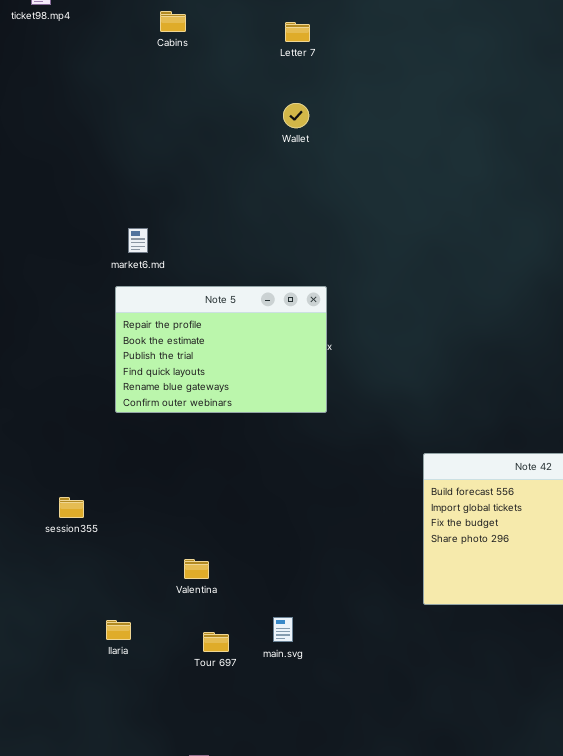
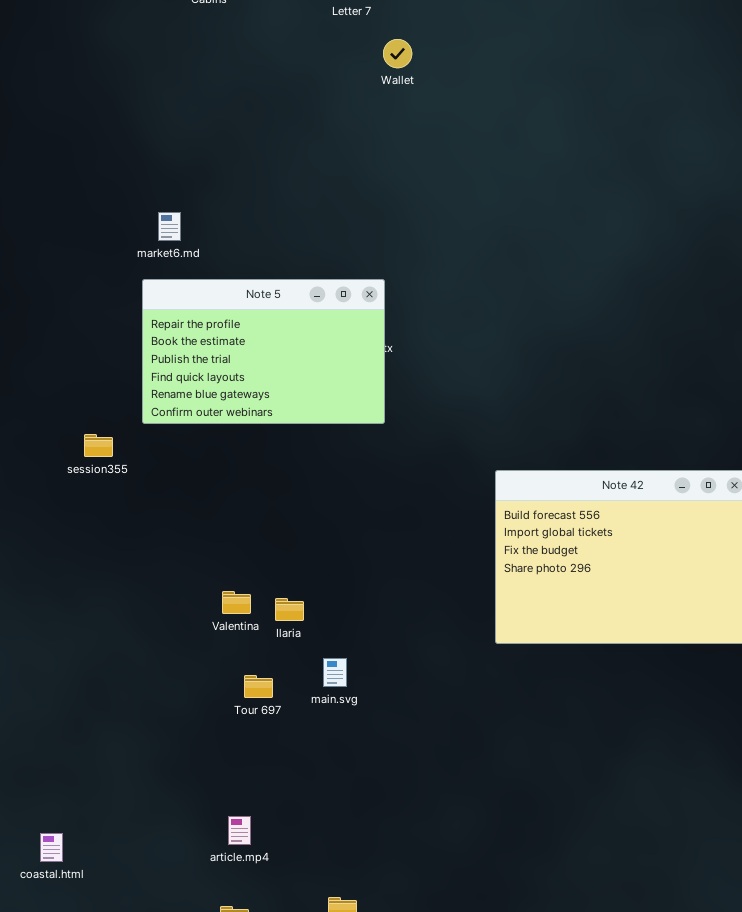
Wallet: [283,103,309,128] -> [383,39,412,68], moved
session355: [59,497,84,518] -> [84,434,113,457], moved
Ilaria: [106,620,131,640] -> [275,598,304,621], moved

